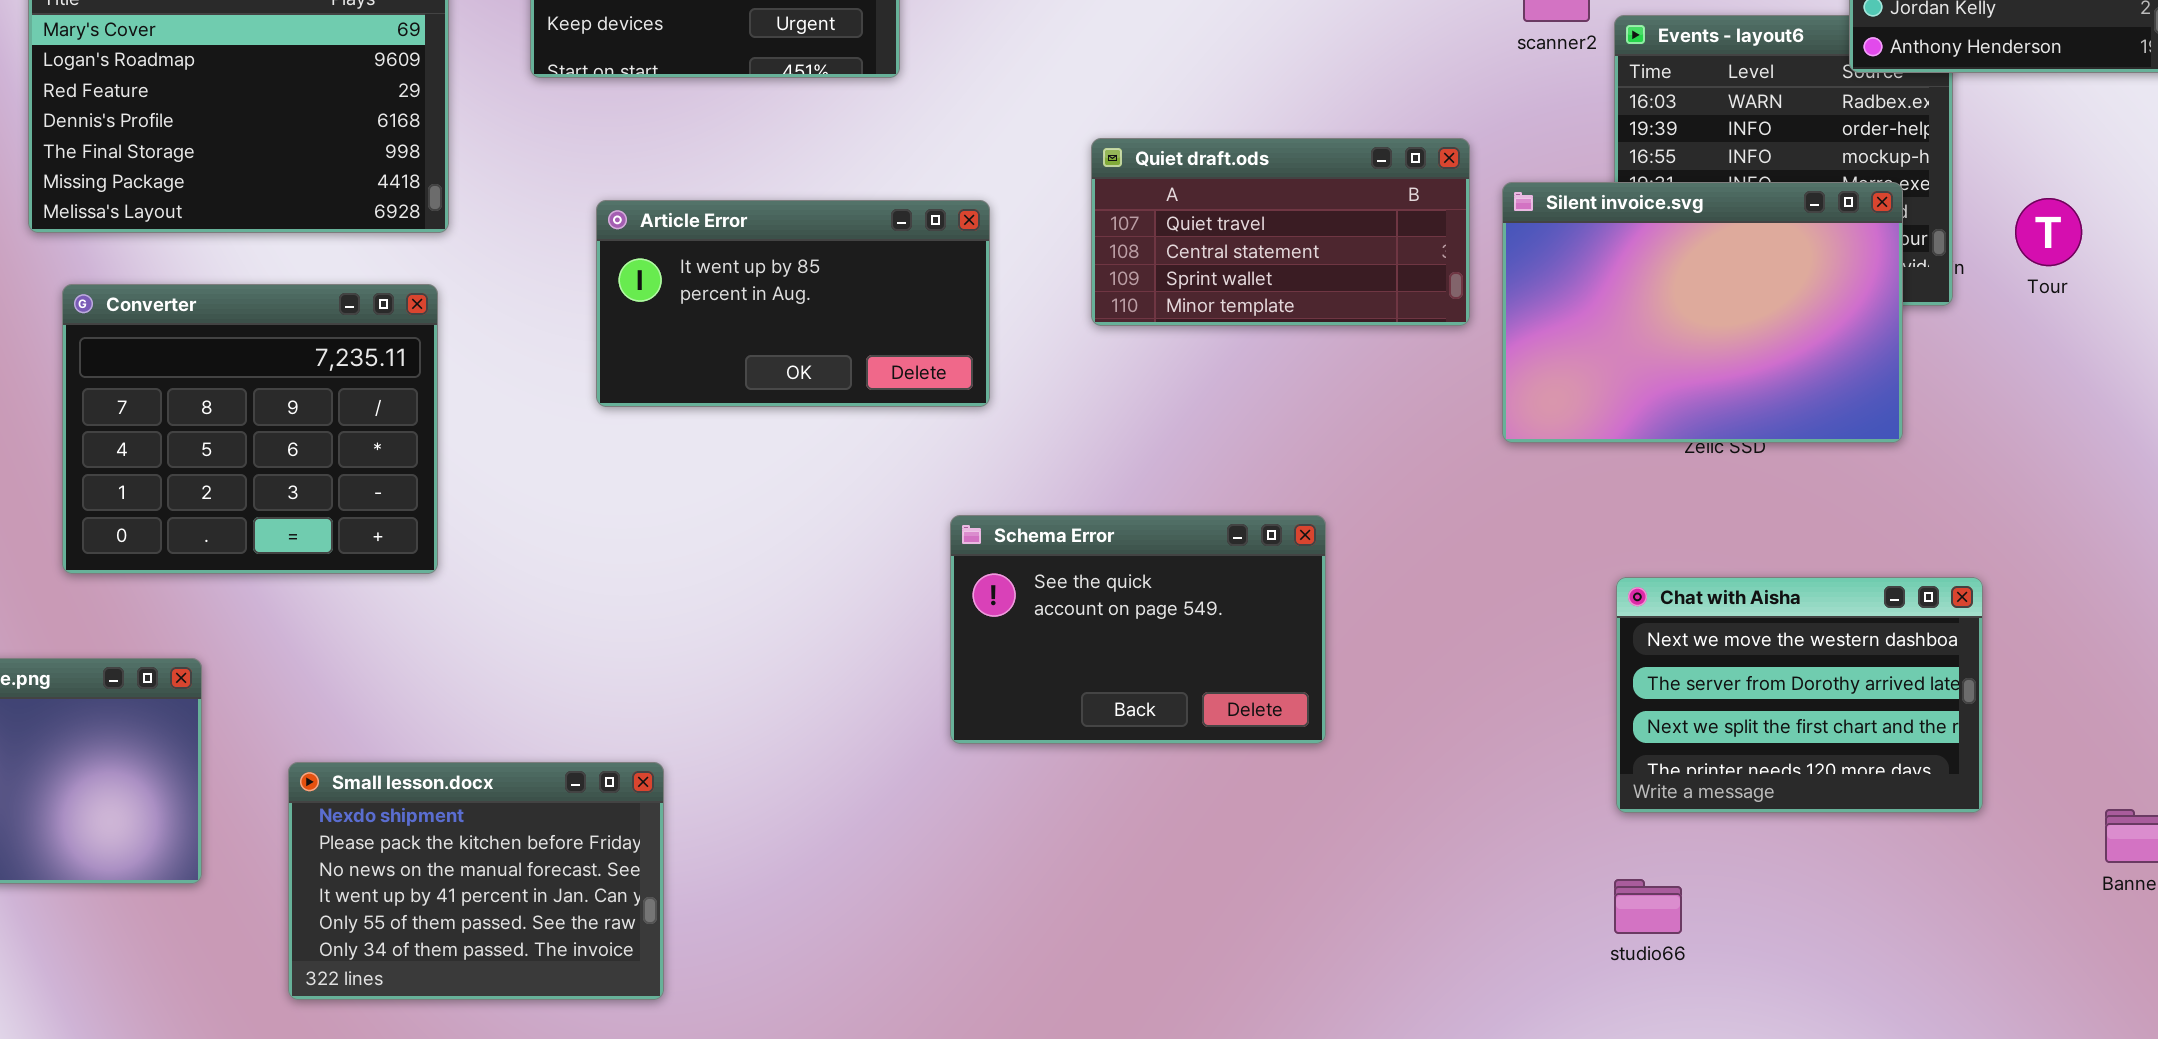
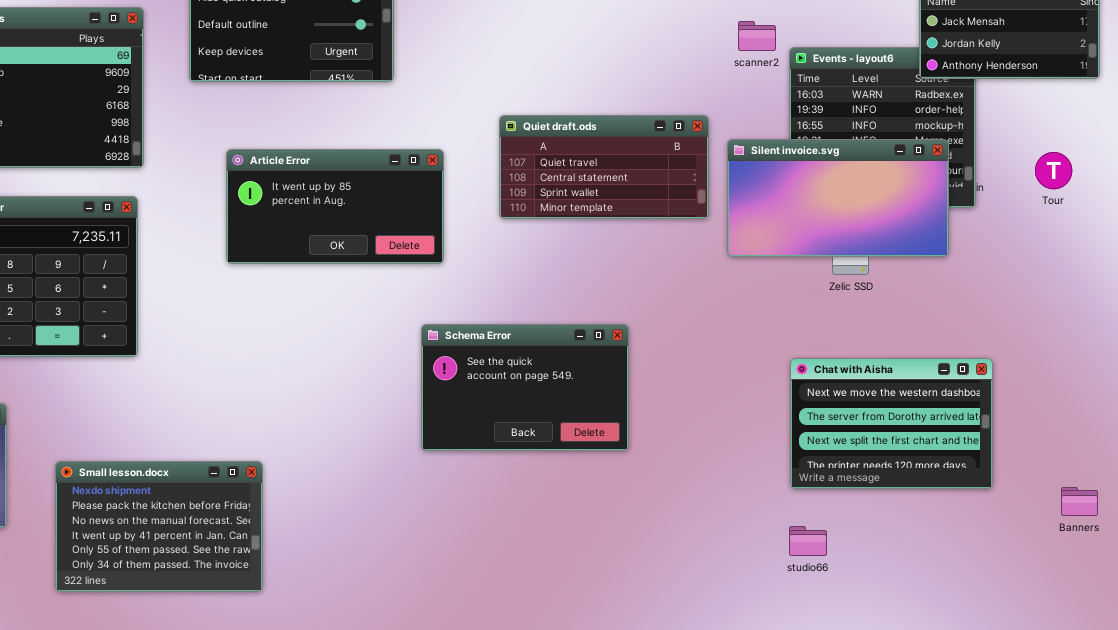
Silent invoice.svg: [1502,182,1903,443] -> [727,139,949,257], resized
Tour: [2015,198,2082,266] -> [1035,152,1072,189], moved

